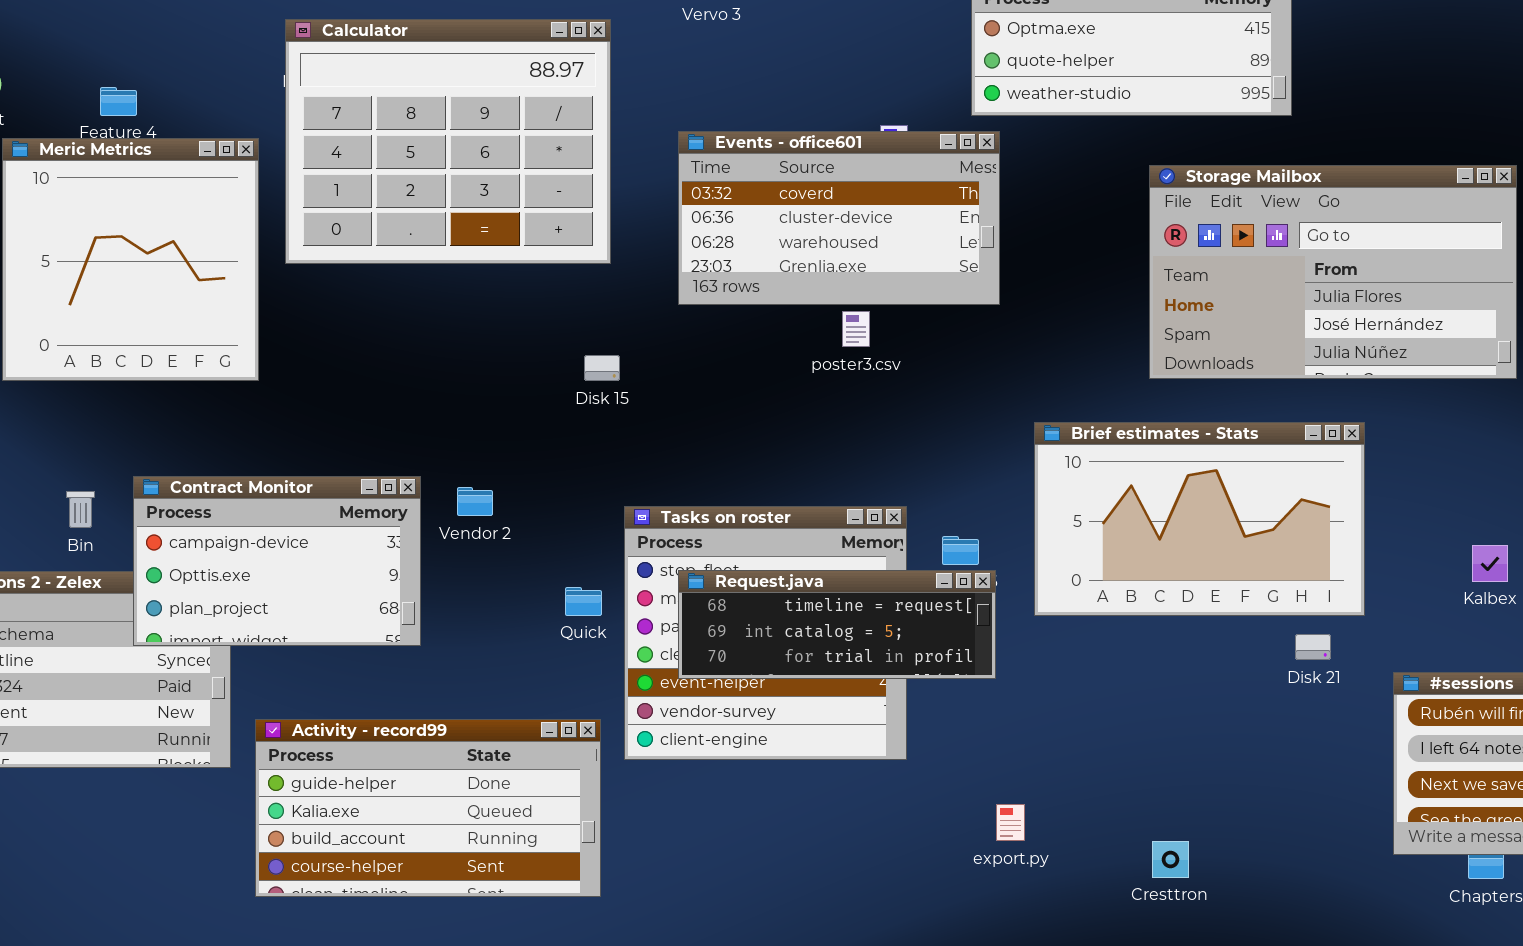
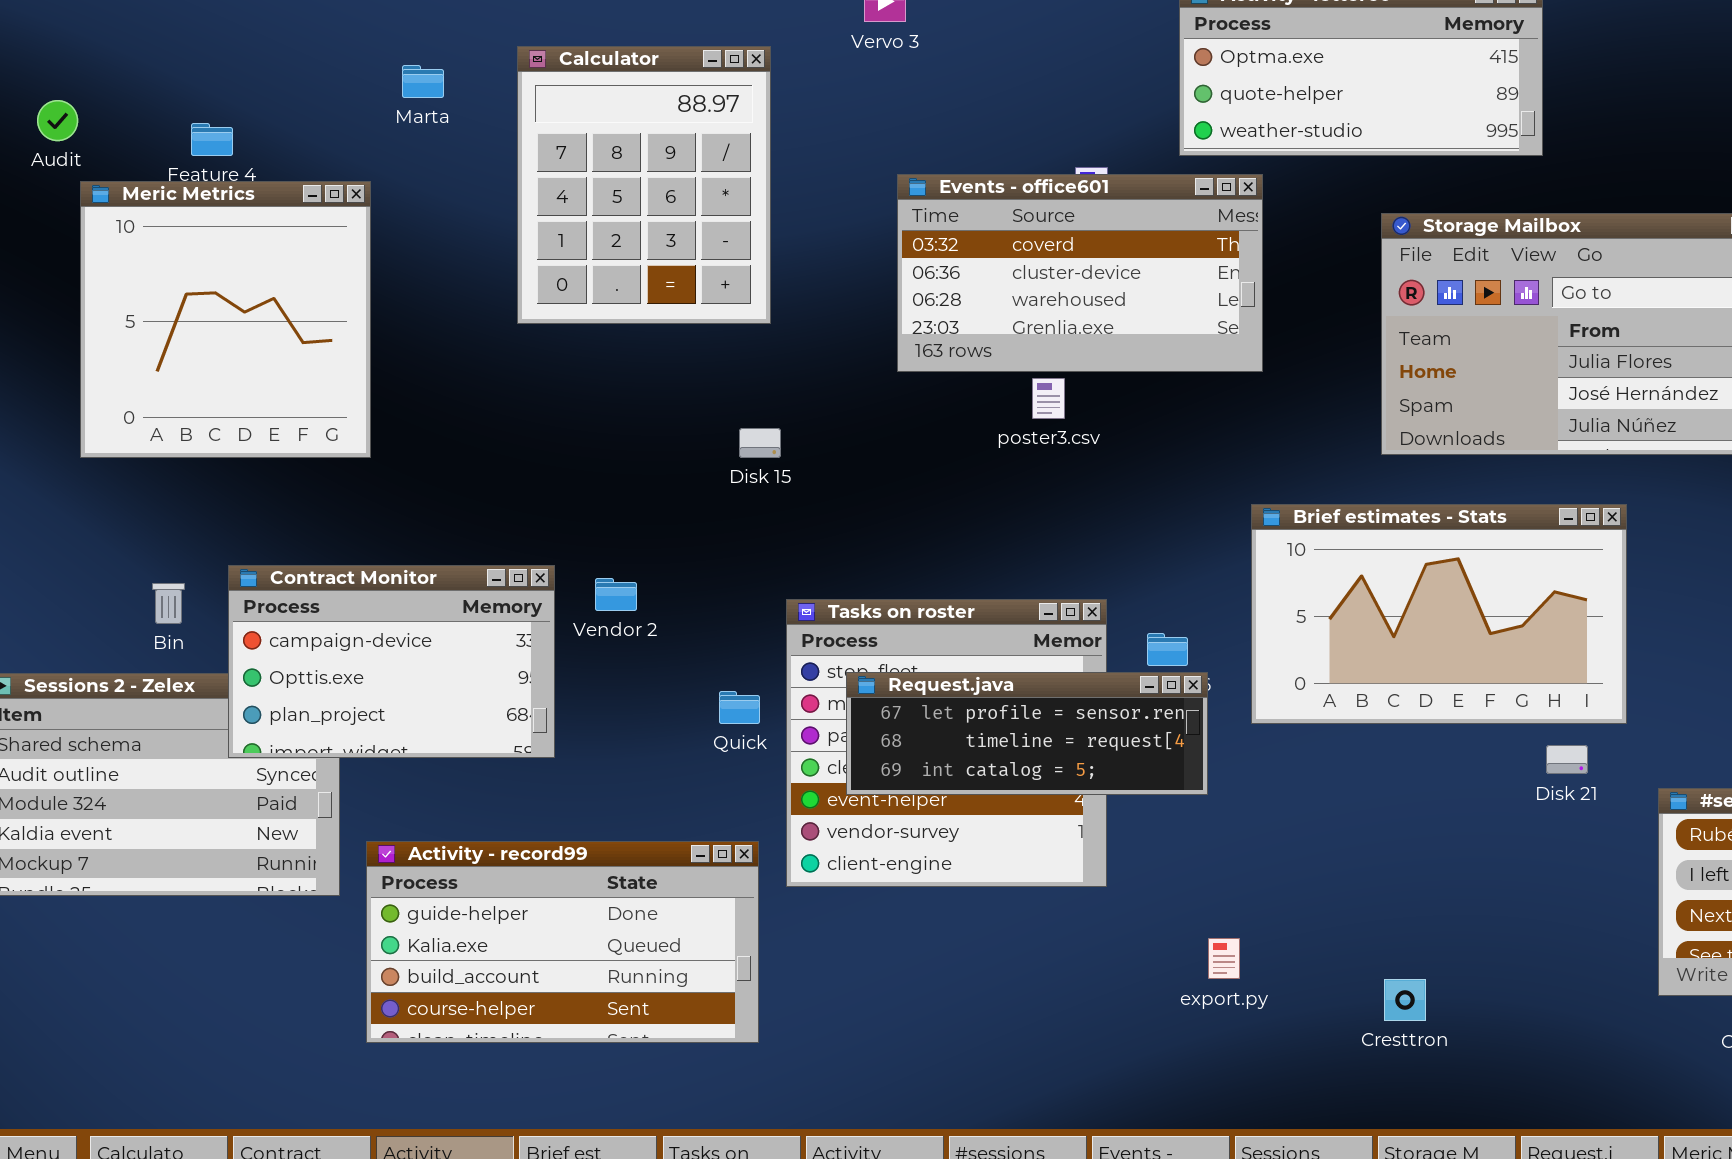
Calculator: [285,19,611,264] -> [517,46,771,324], resized
Events - office601: [678,131,1000,305] -> [897,174,1263,372], moved
Request.java: [678,570,996,679] -> [846,672,1208,795], scrolled up 1 row

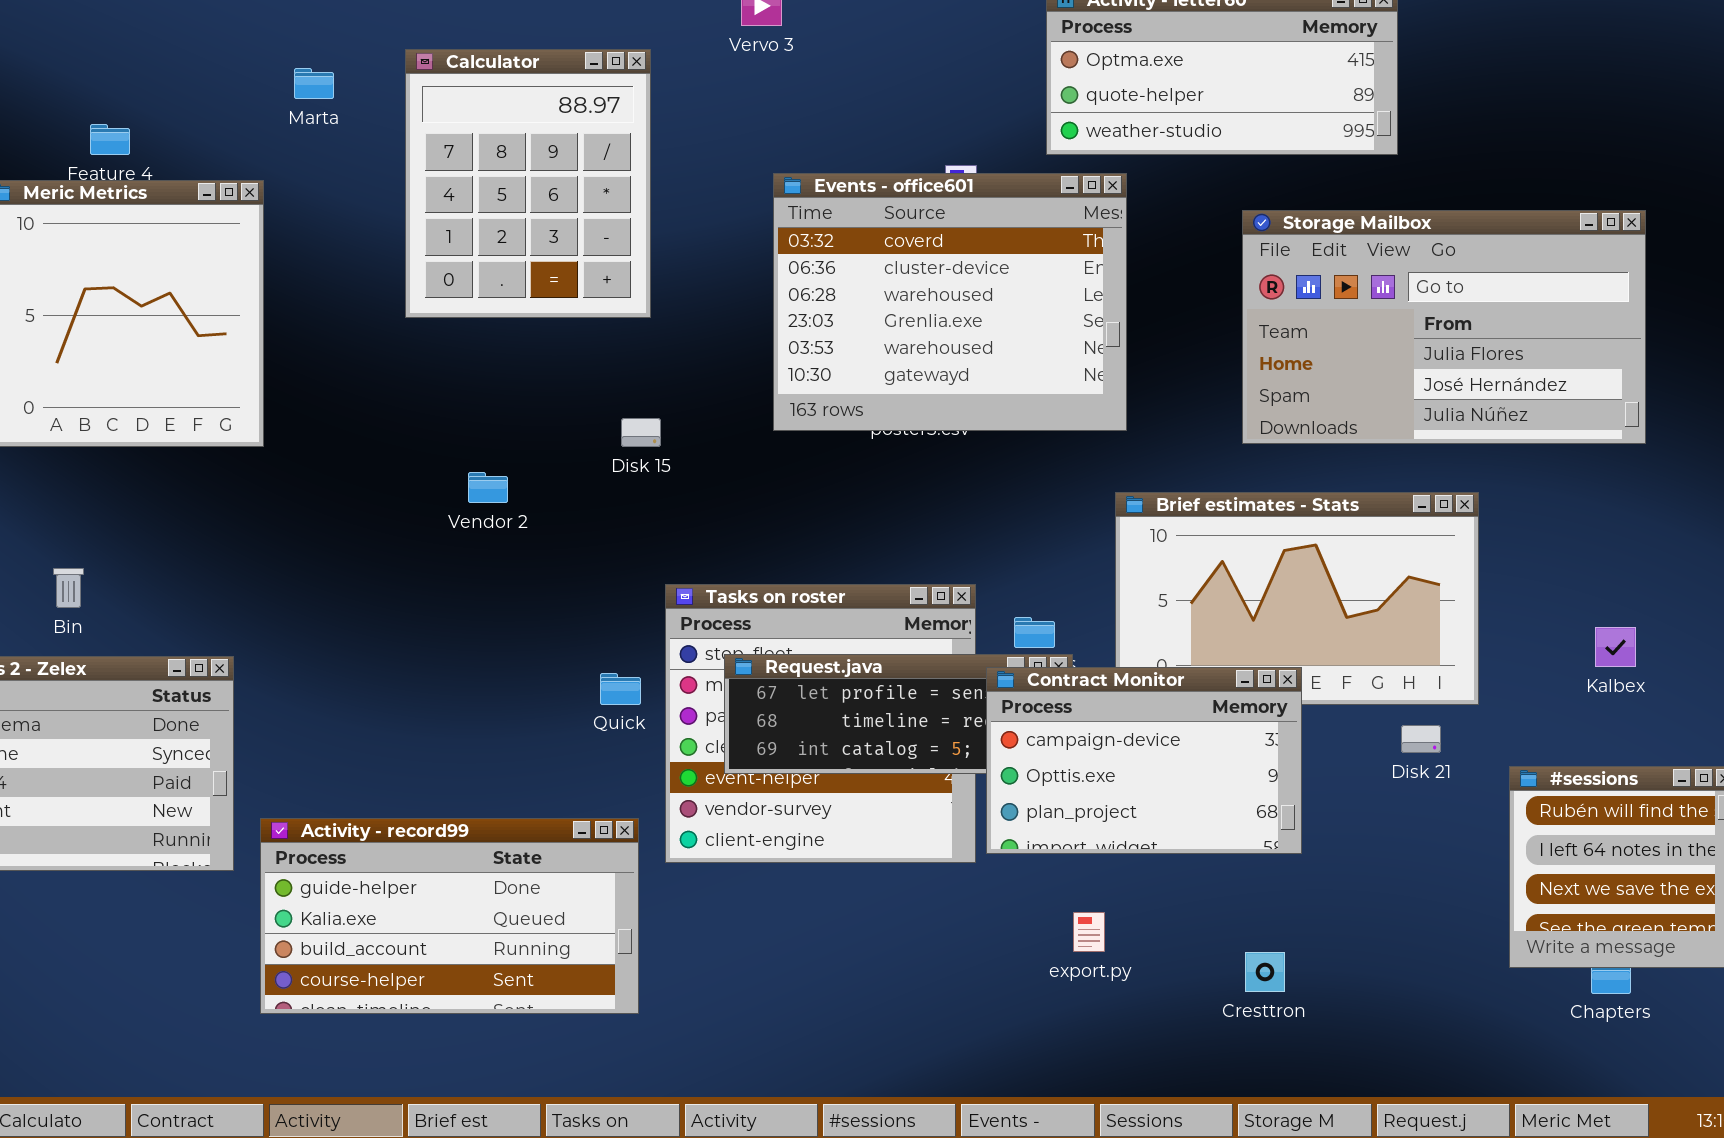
Events - office601: [897,174,1263,372] -> [773,173,1127,431], resized
Contract Monitor: [228,565,555,758] -> [986,667,1302,854], moved
Vendor 2: [595,578,637,611] -> [468,472,508,503], moved

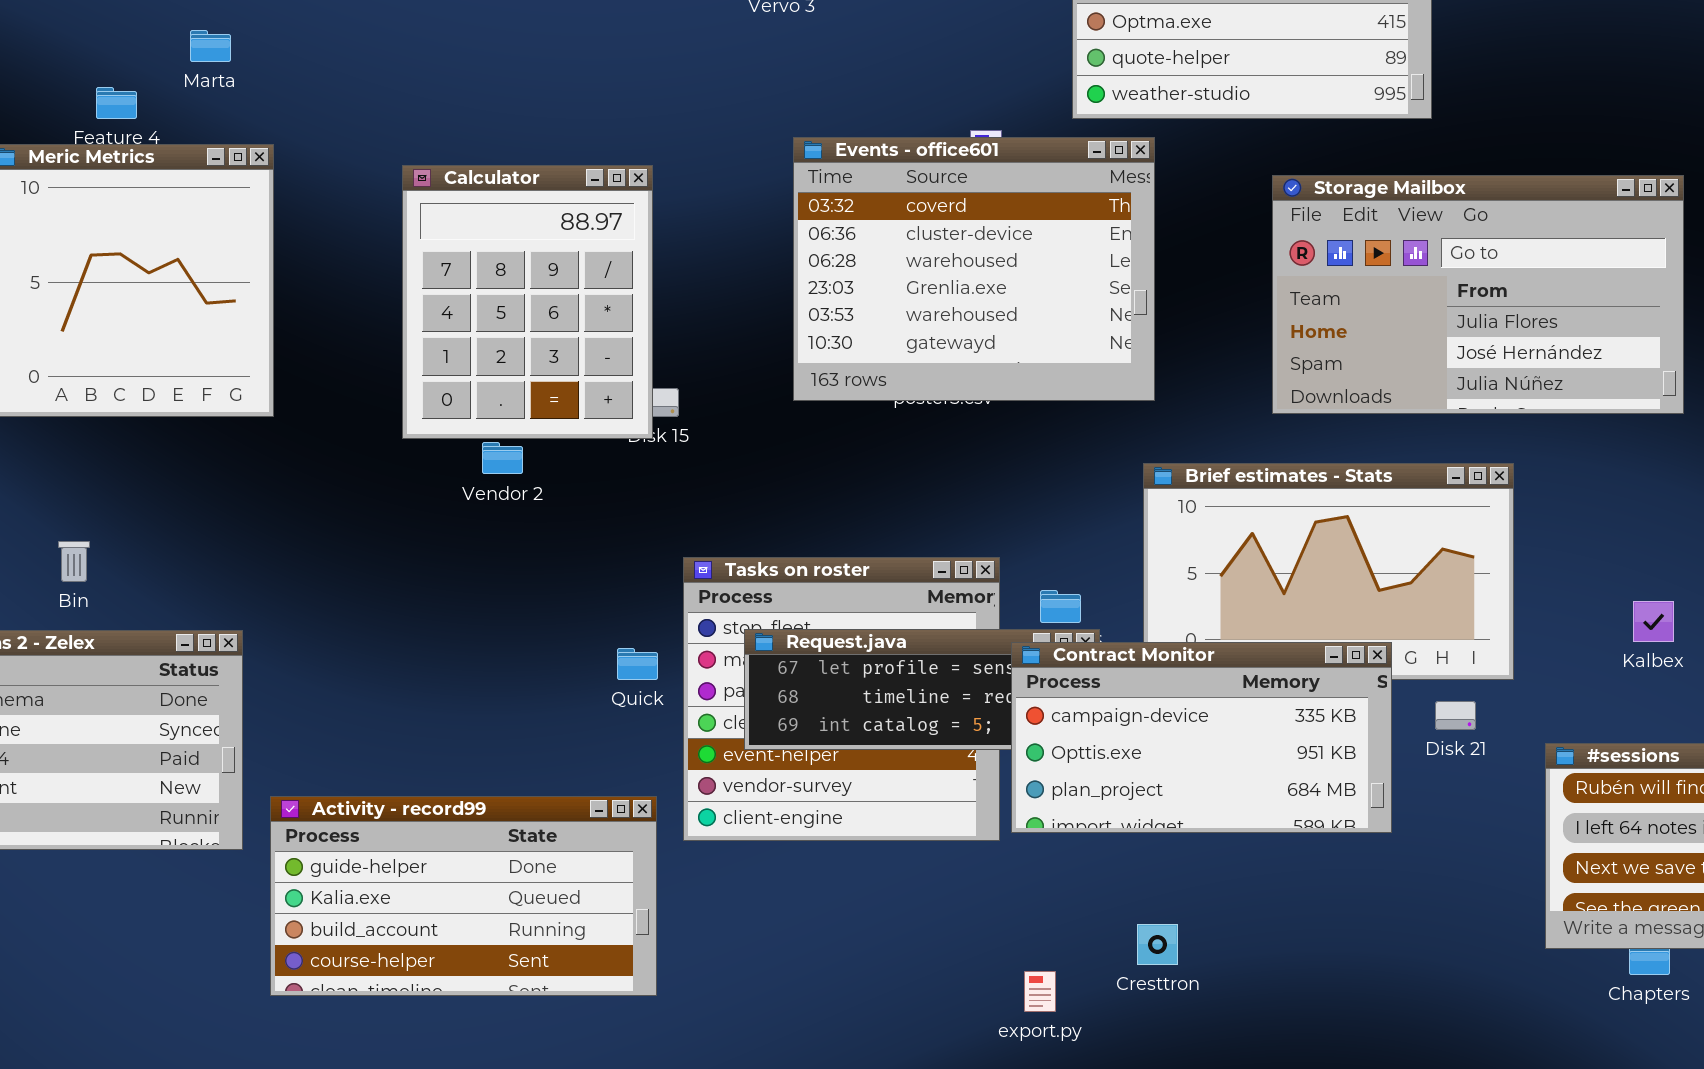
Calculator: [405,49,651,318] -> [402,165,653,439], moved
Marta: [294,68,334,99] -> [190,30,231,62], moved
Contract Monitor: [986,667,1302,854] -> [1011,642,1392,833], resized
export.py: [1073,912,1105,952] -> [1024,971,1056,1012], moved
Cresttron: [1245,952,1285,992] -> [1137,924,1178,965], moved

